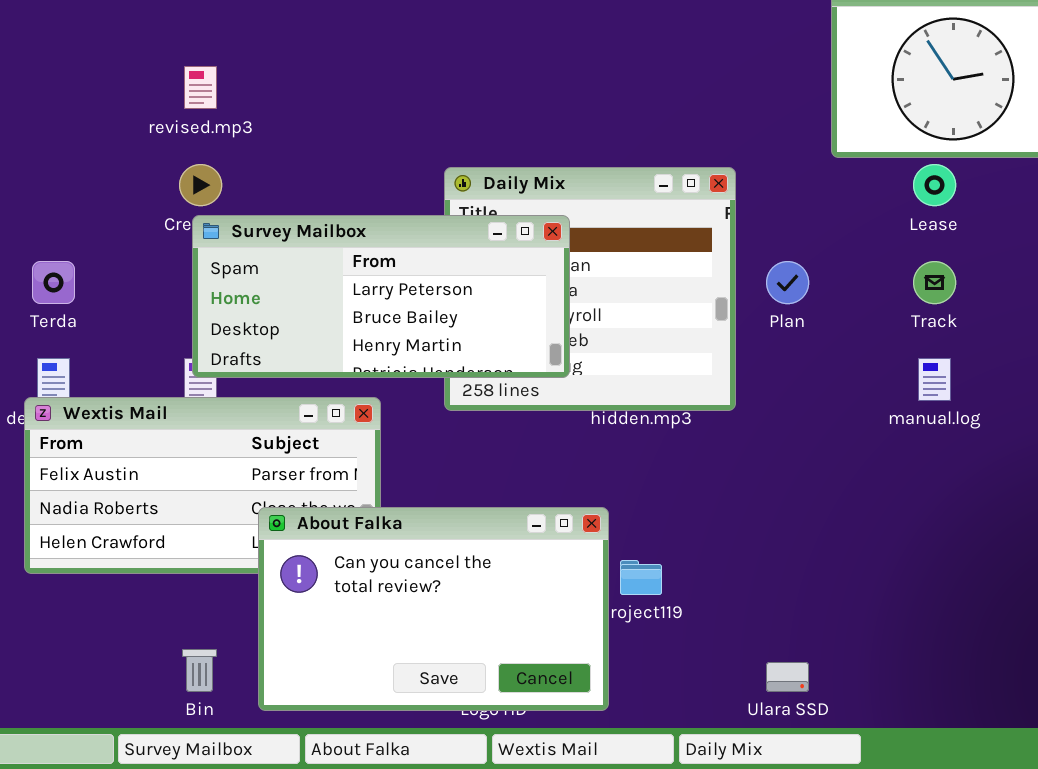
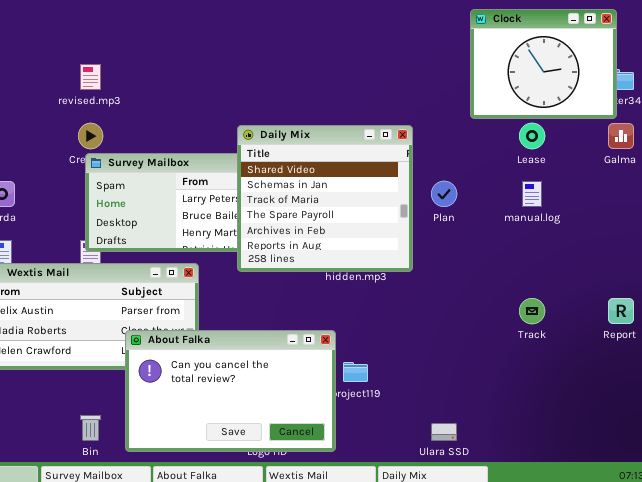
Daily Mix: [444,167,736,411] -> [237,125,413,272], raised
Track: [913,261,956,304] -> [519,298,545,324], moved
manual.log: [918,358,951,401] -> [522,181,542,207], moved

